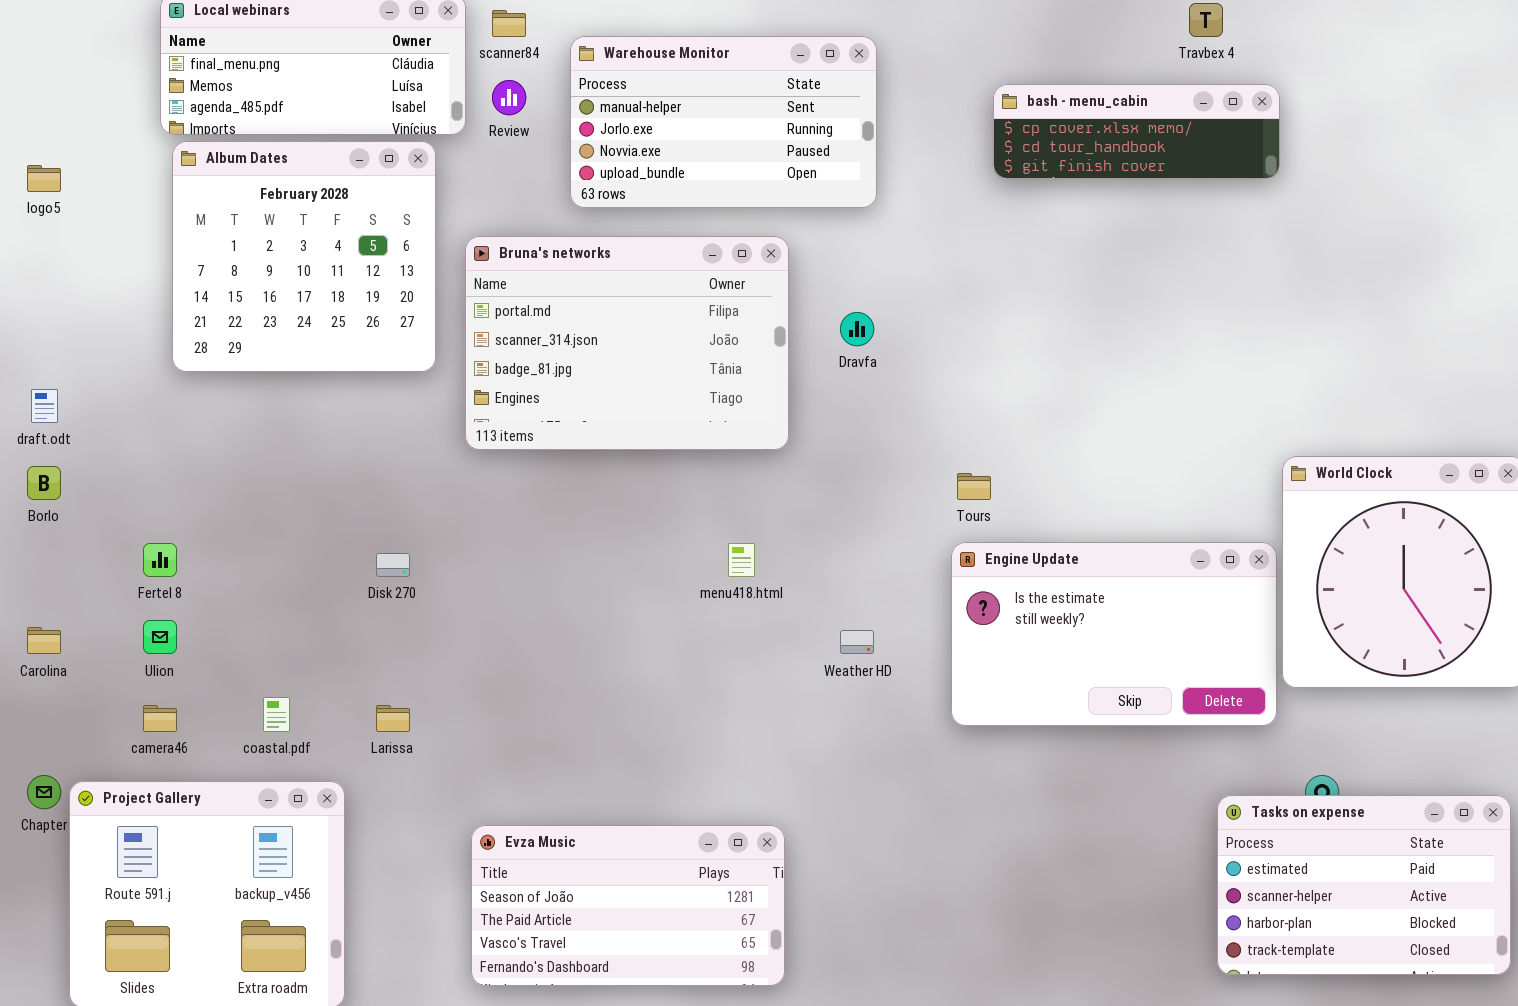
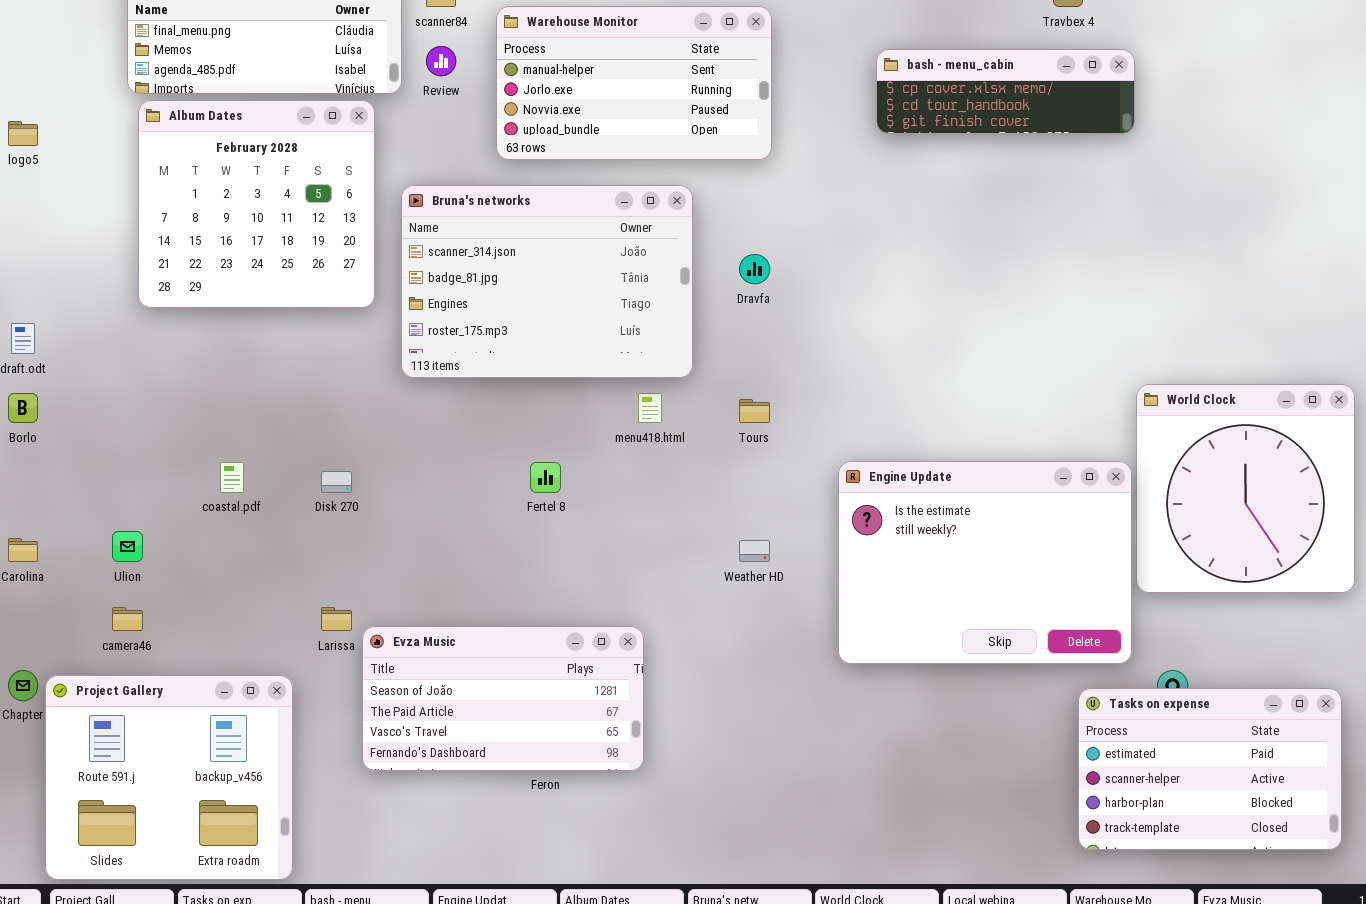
Bruna's networks: [465,236,789,450] -> [401,185,693,378], scrolled down 1 row
Tours: [957,473,991,500] -> [739,399,770,423], moved
Engine Update: [951,542,1277,726] -> [838,461,1132,664], resized
Fertel 8: [143,543,177,577] -> [530,462,561,493], moved
menu418.html: [728,543,755,577] -> [638,393,662,423], moved
coastal.pdf: [263,697,290,732] -> [220,462,244,493], moved
Evza Music: [471,825,785,986] -> [362,626,644,771], moved

